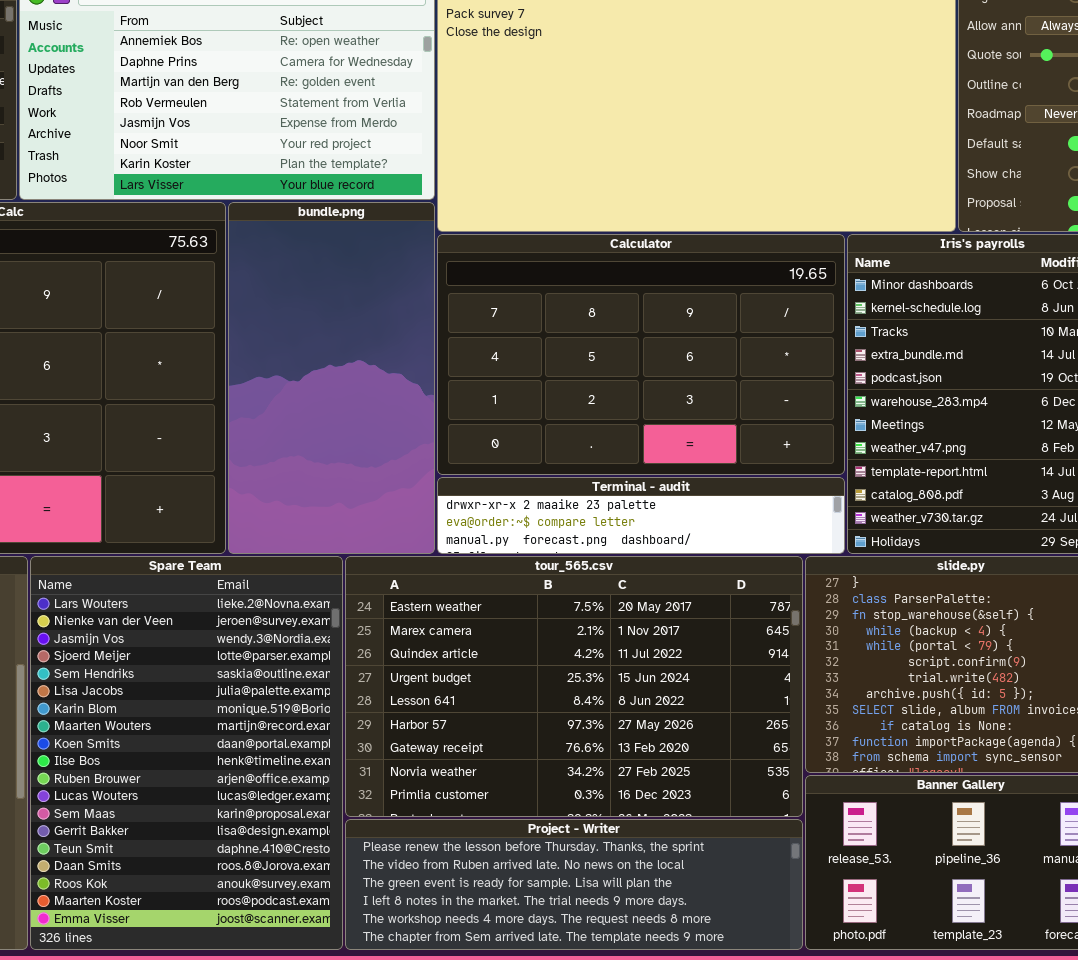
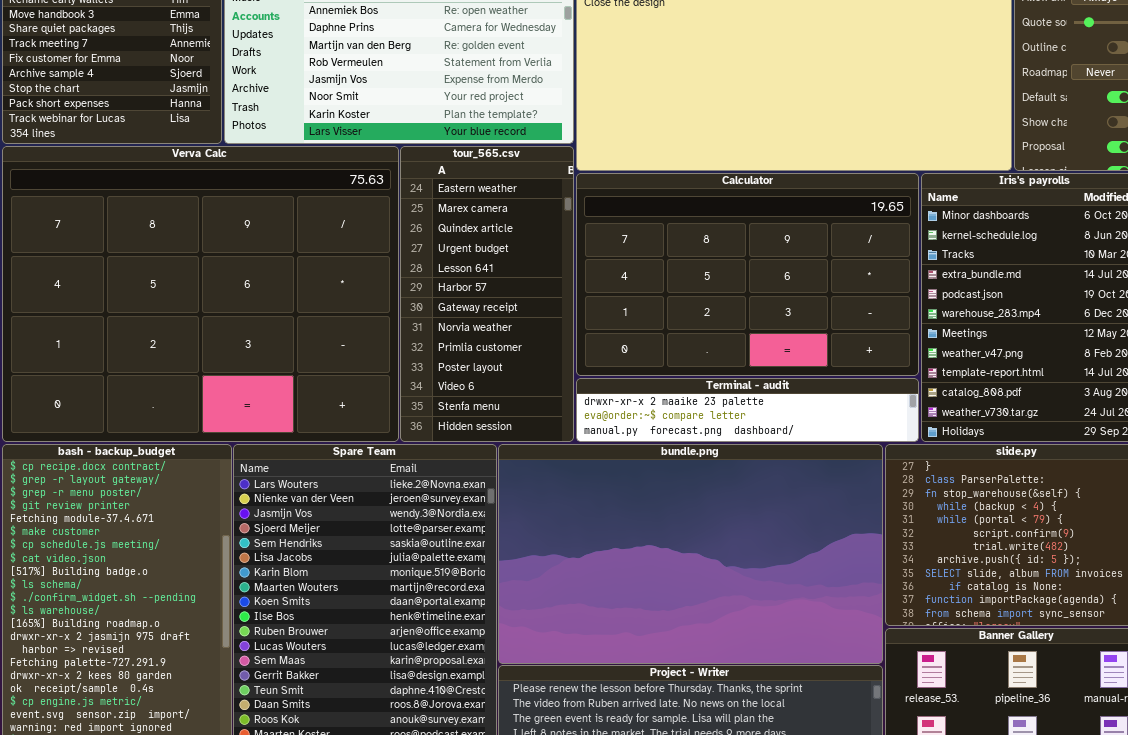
bundle.png: [228,202,435,554] -> [498,444,883,664], moved, resized
tour_565.csv: [345,556,803,817] -> [400,146,574,442], moved, resized

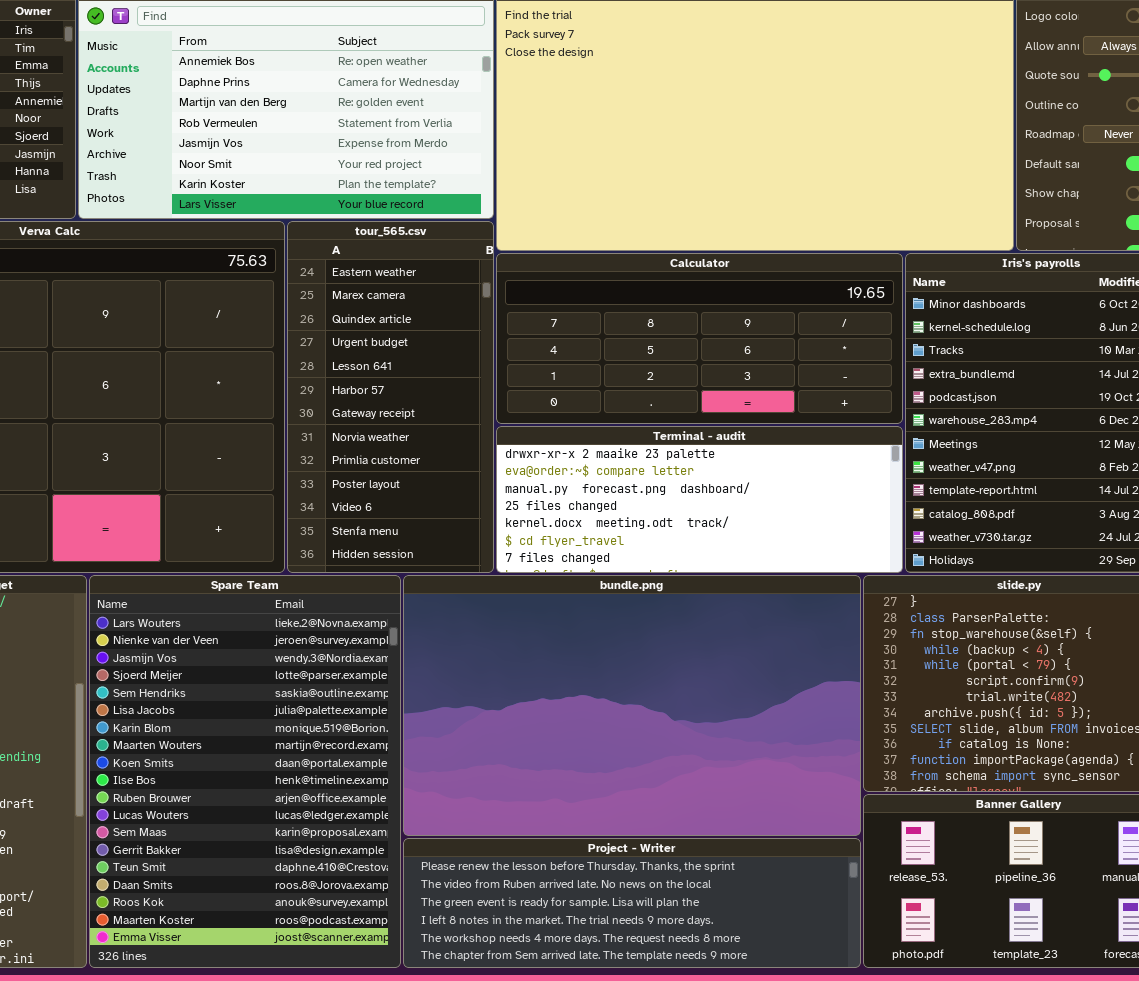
Calculator: [576,173,919,376] -> [496,253,903,424], resized
Terminal - audit: [576,378,919,442] -> [496,426,903,573], resized

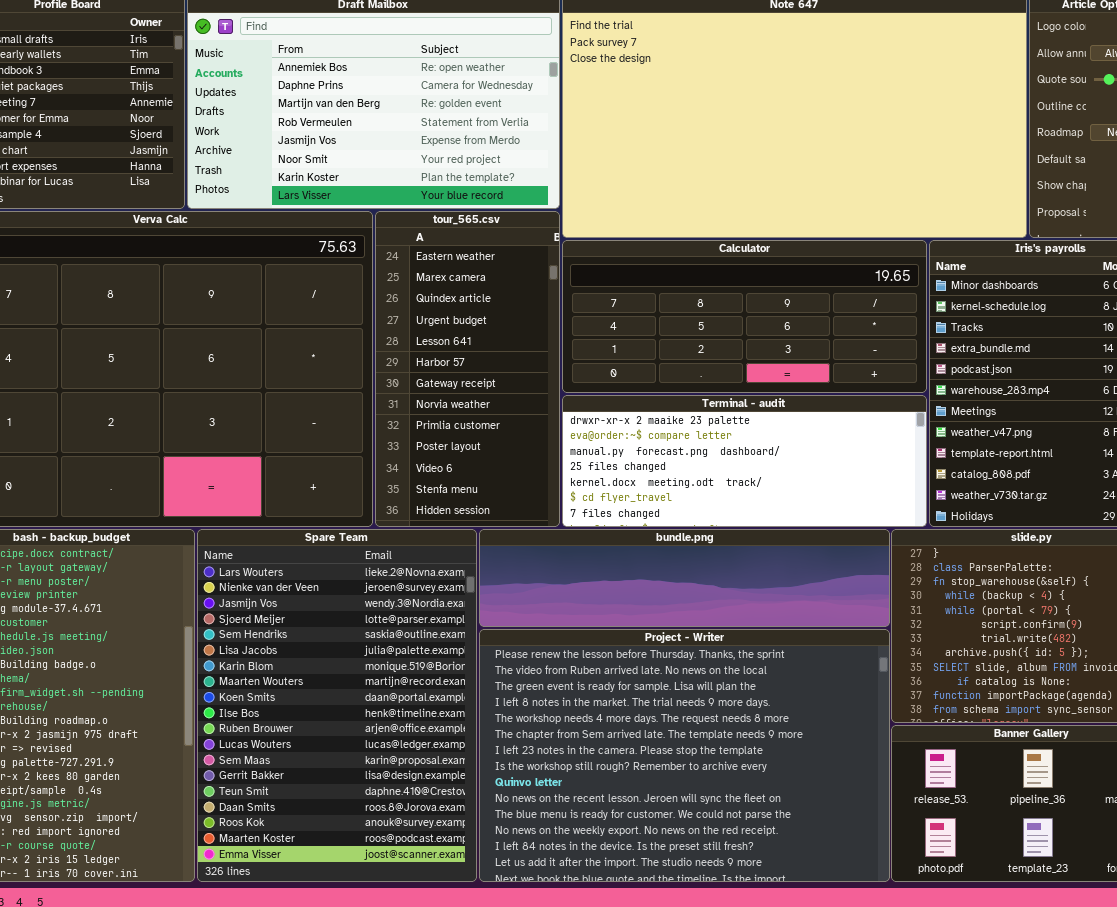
bundle.png: [403,575,861,836] -> [479,529,890,627], resized
Project - Writer: [403,838,861,968] -> [479,629,890,882], resized

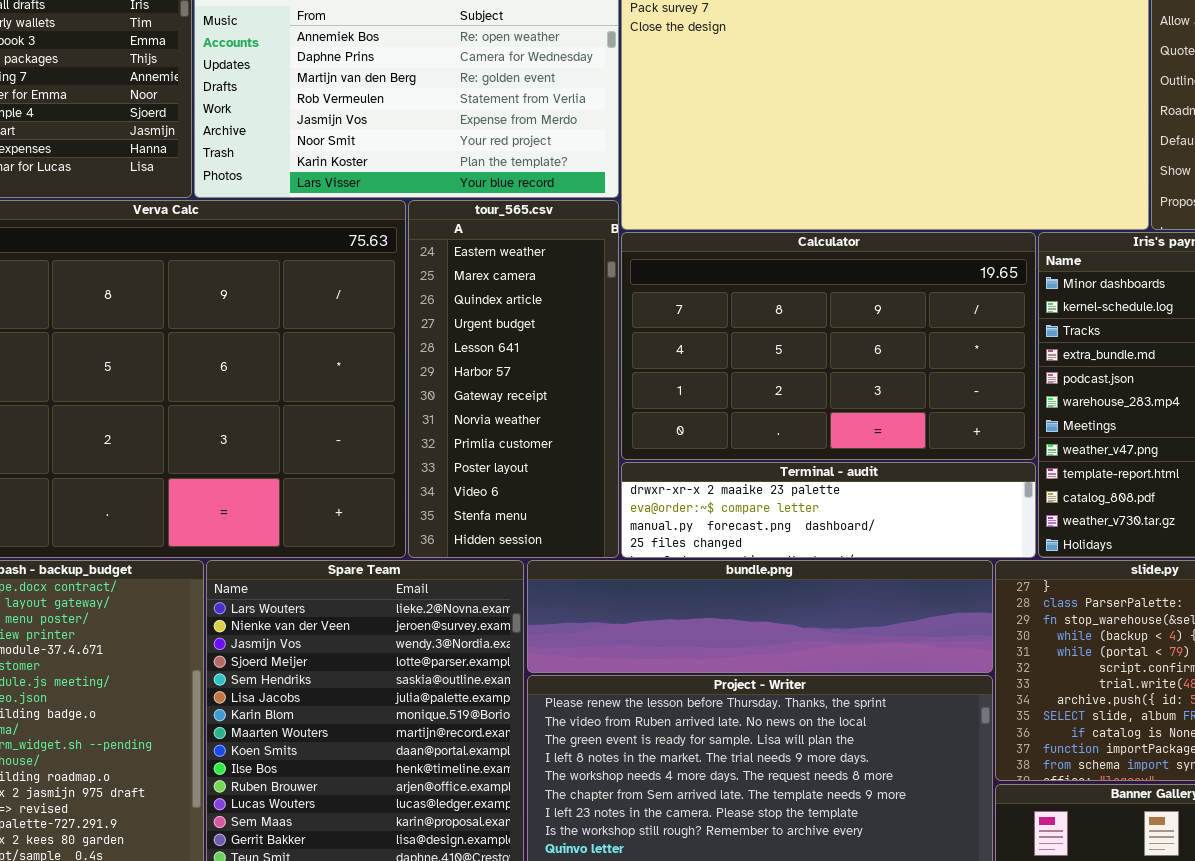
Calculator: [562,240,927,393] -> [621,232,1036,460], resized
Terminal - audit: [562,395,927,527] -> [621,462,1036,558], resized

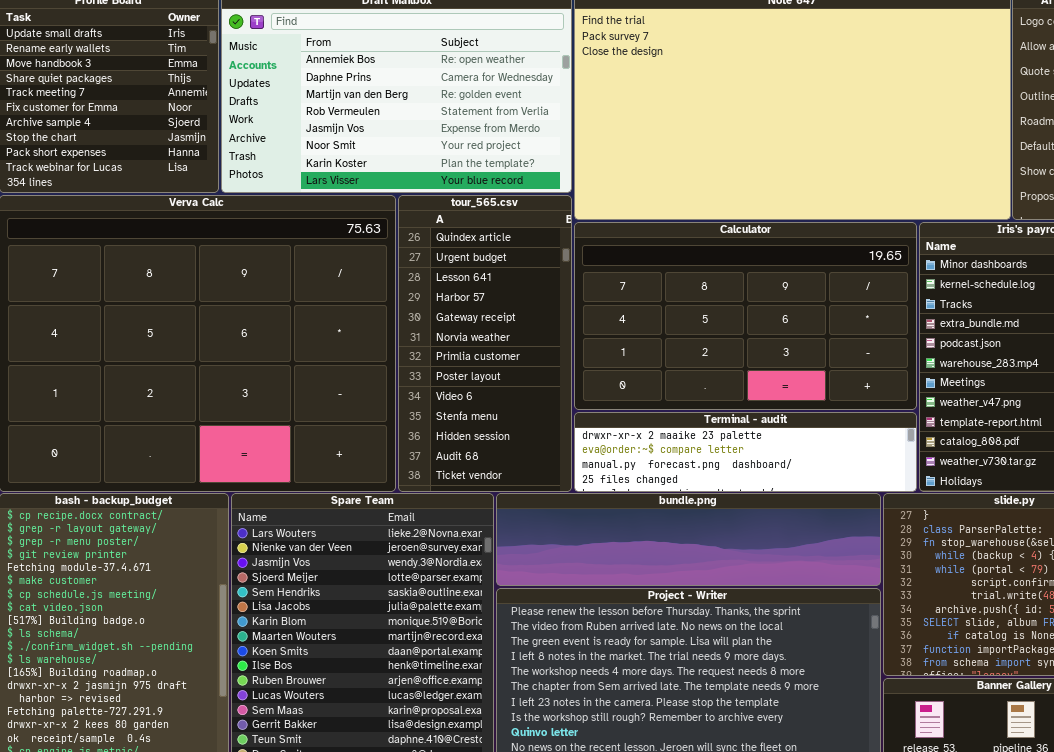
tour_565.csv: [408,200,619,558] -> [398,195,572,492], scrolled down 2 rows

